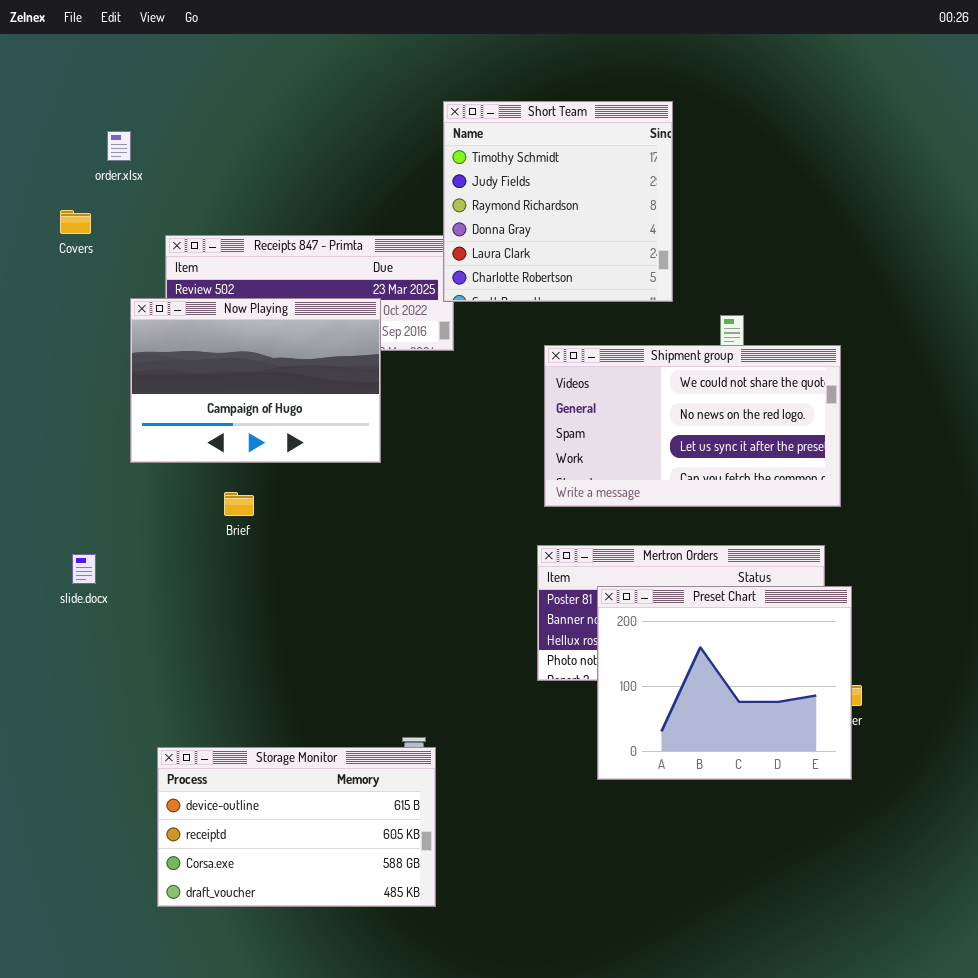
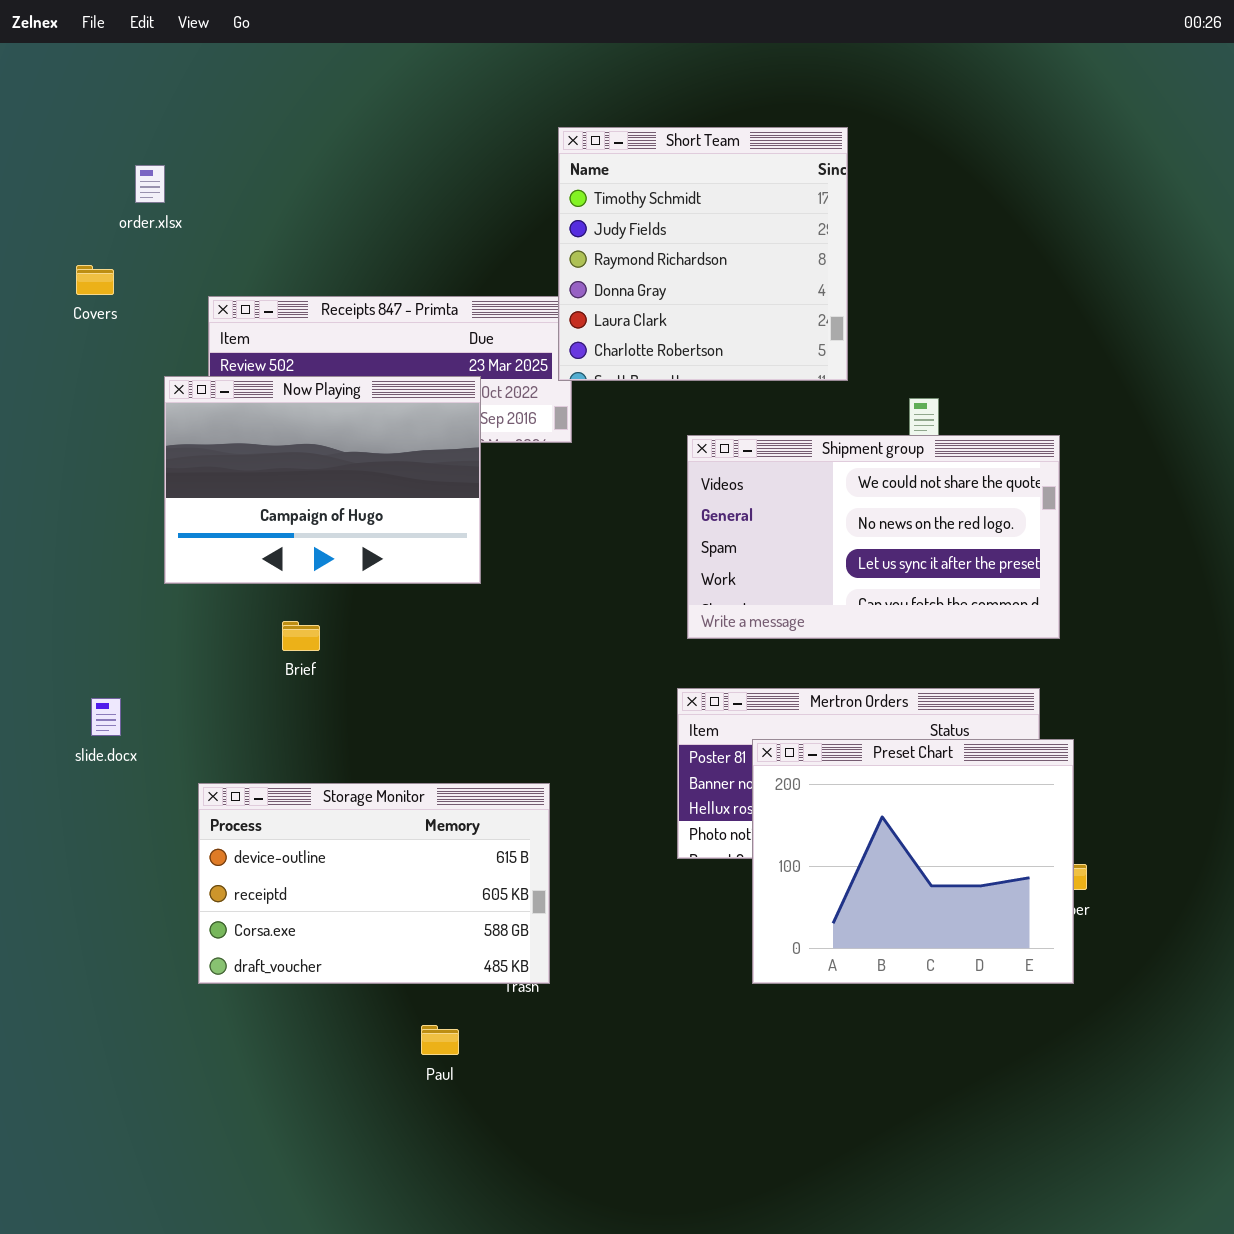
Storage Monitor: [157,747,436,907] -> [198,783,550,984], moved

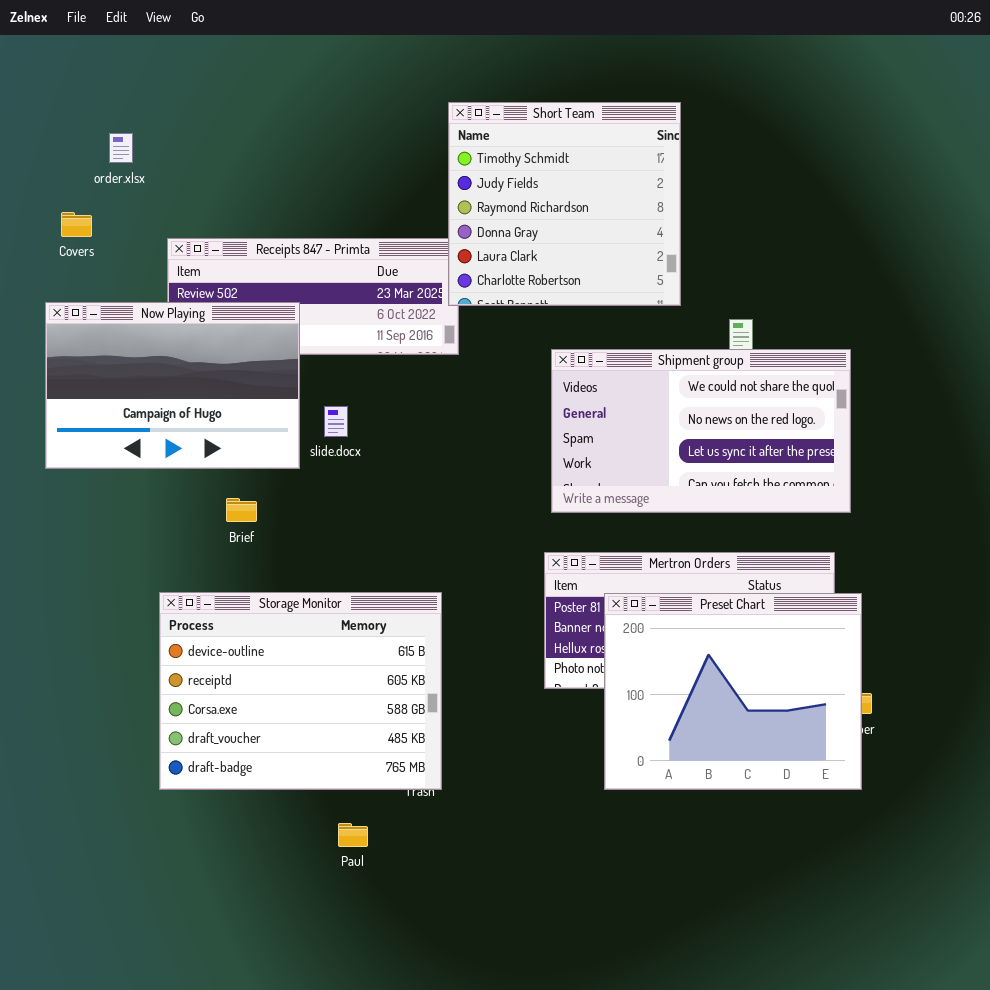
Now Playing: [164,376,481,584] -> [45,302,300,469], moved
slide.docx: [91,698,121,736] -> [324,406,348,437], moved
Storage Monitor: [198,783,550,984] -> [159,592,442,790], resized

